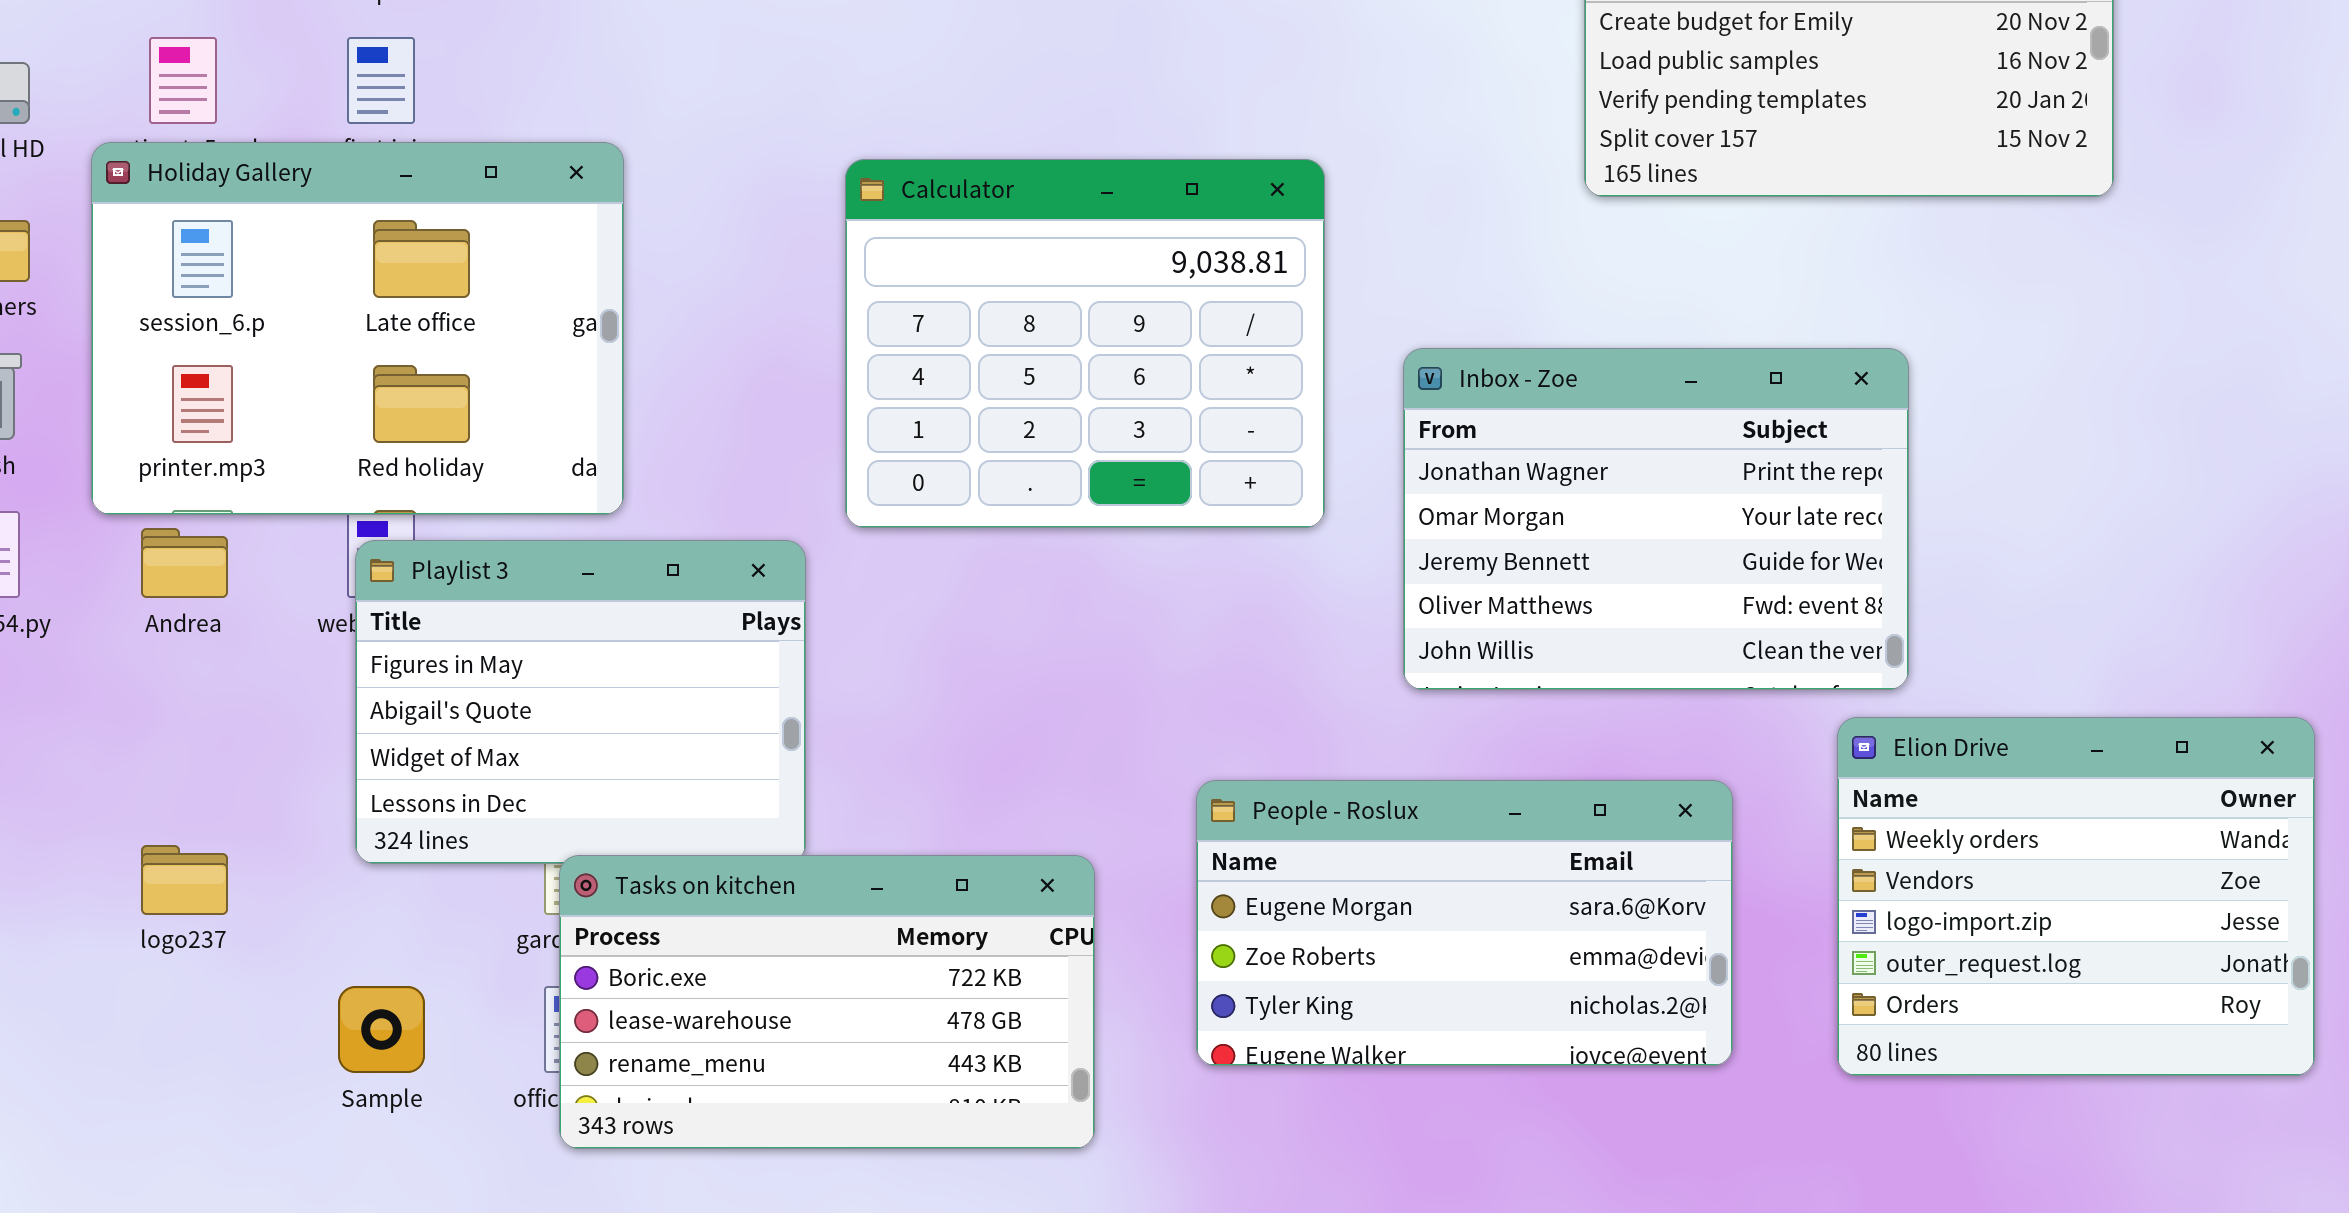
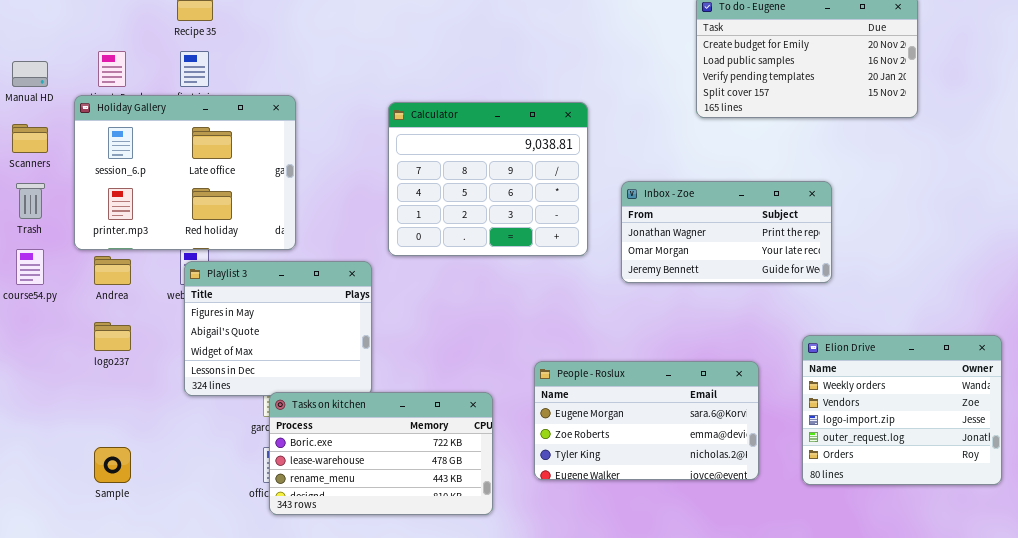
Inbox - Zoe: [1403,348,1909,690] -> [621,181,832,283], resized
logo237: [141,845,228,915] -> [94,322,131,351], moved
Sample: [338,986,425,1073] -> [94,447,131,483], moved

